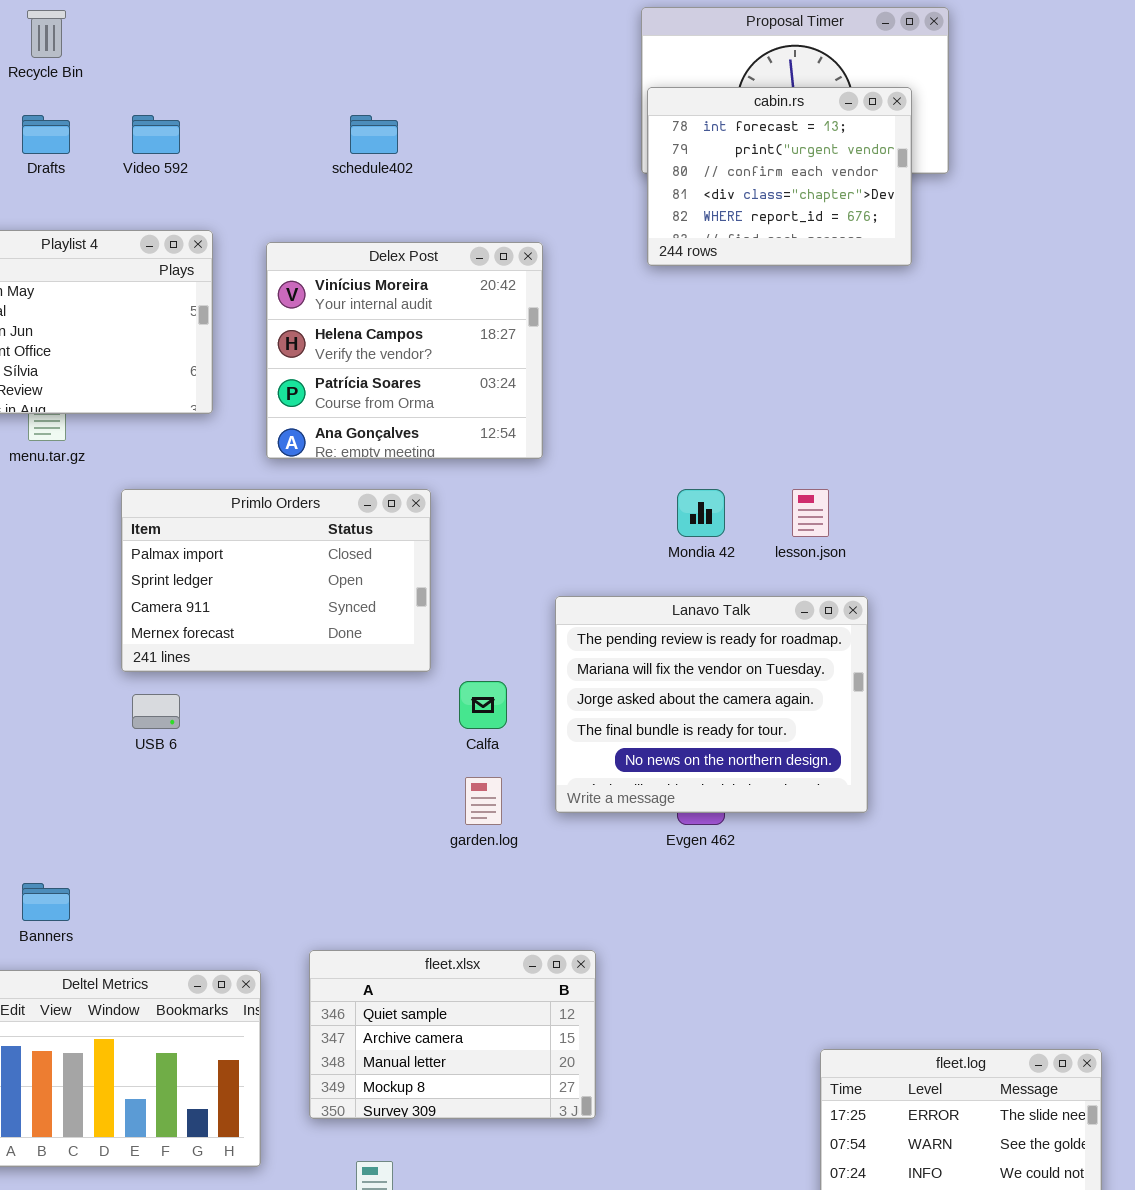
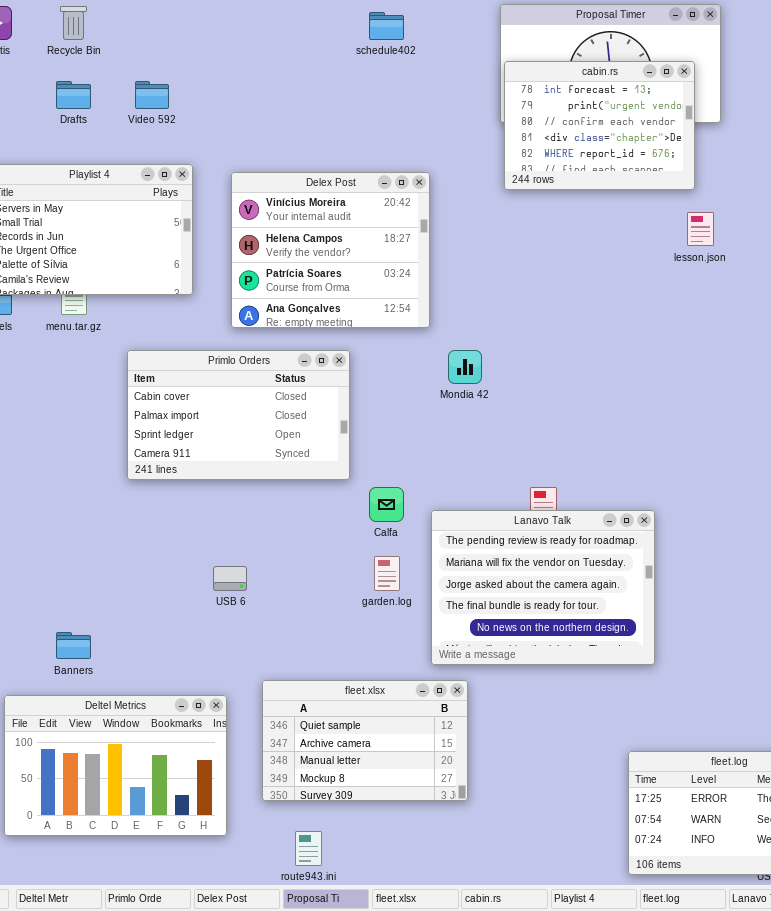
schedule402: [350,115,398,154] -> [369,12,404,40], moved
Primlo Orders: [121,489,431,672] -> [127,350,350,480], scrolled up 1 row
Mondia 42: [677,489,725,537] -> [448,350,482,384], moved
lesson.json: [792,489,829,537] -> [687,212,714,246], moved
Lanavo Talk: [555,596,868,813] -> [431,510,655,665], moved
USB 6: [132,694,180,729] -> [213,566,247,591], moved

